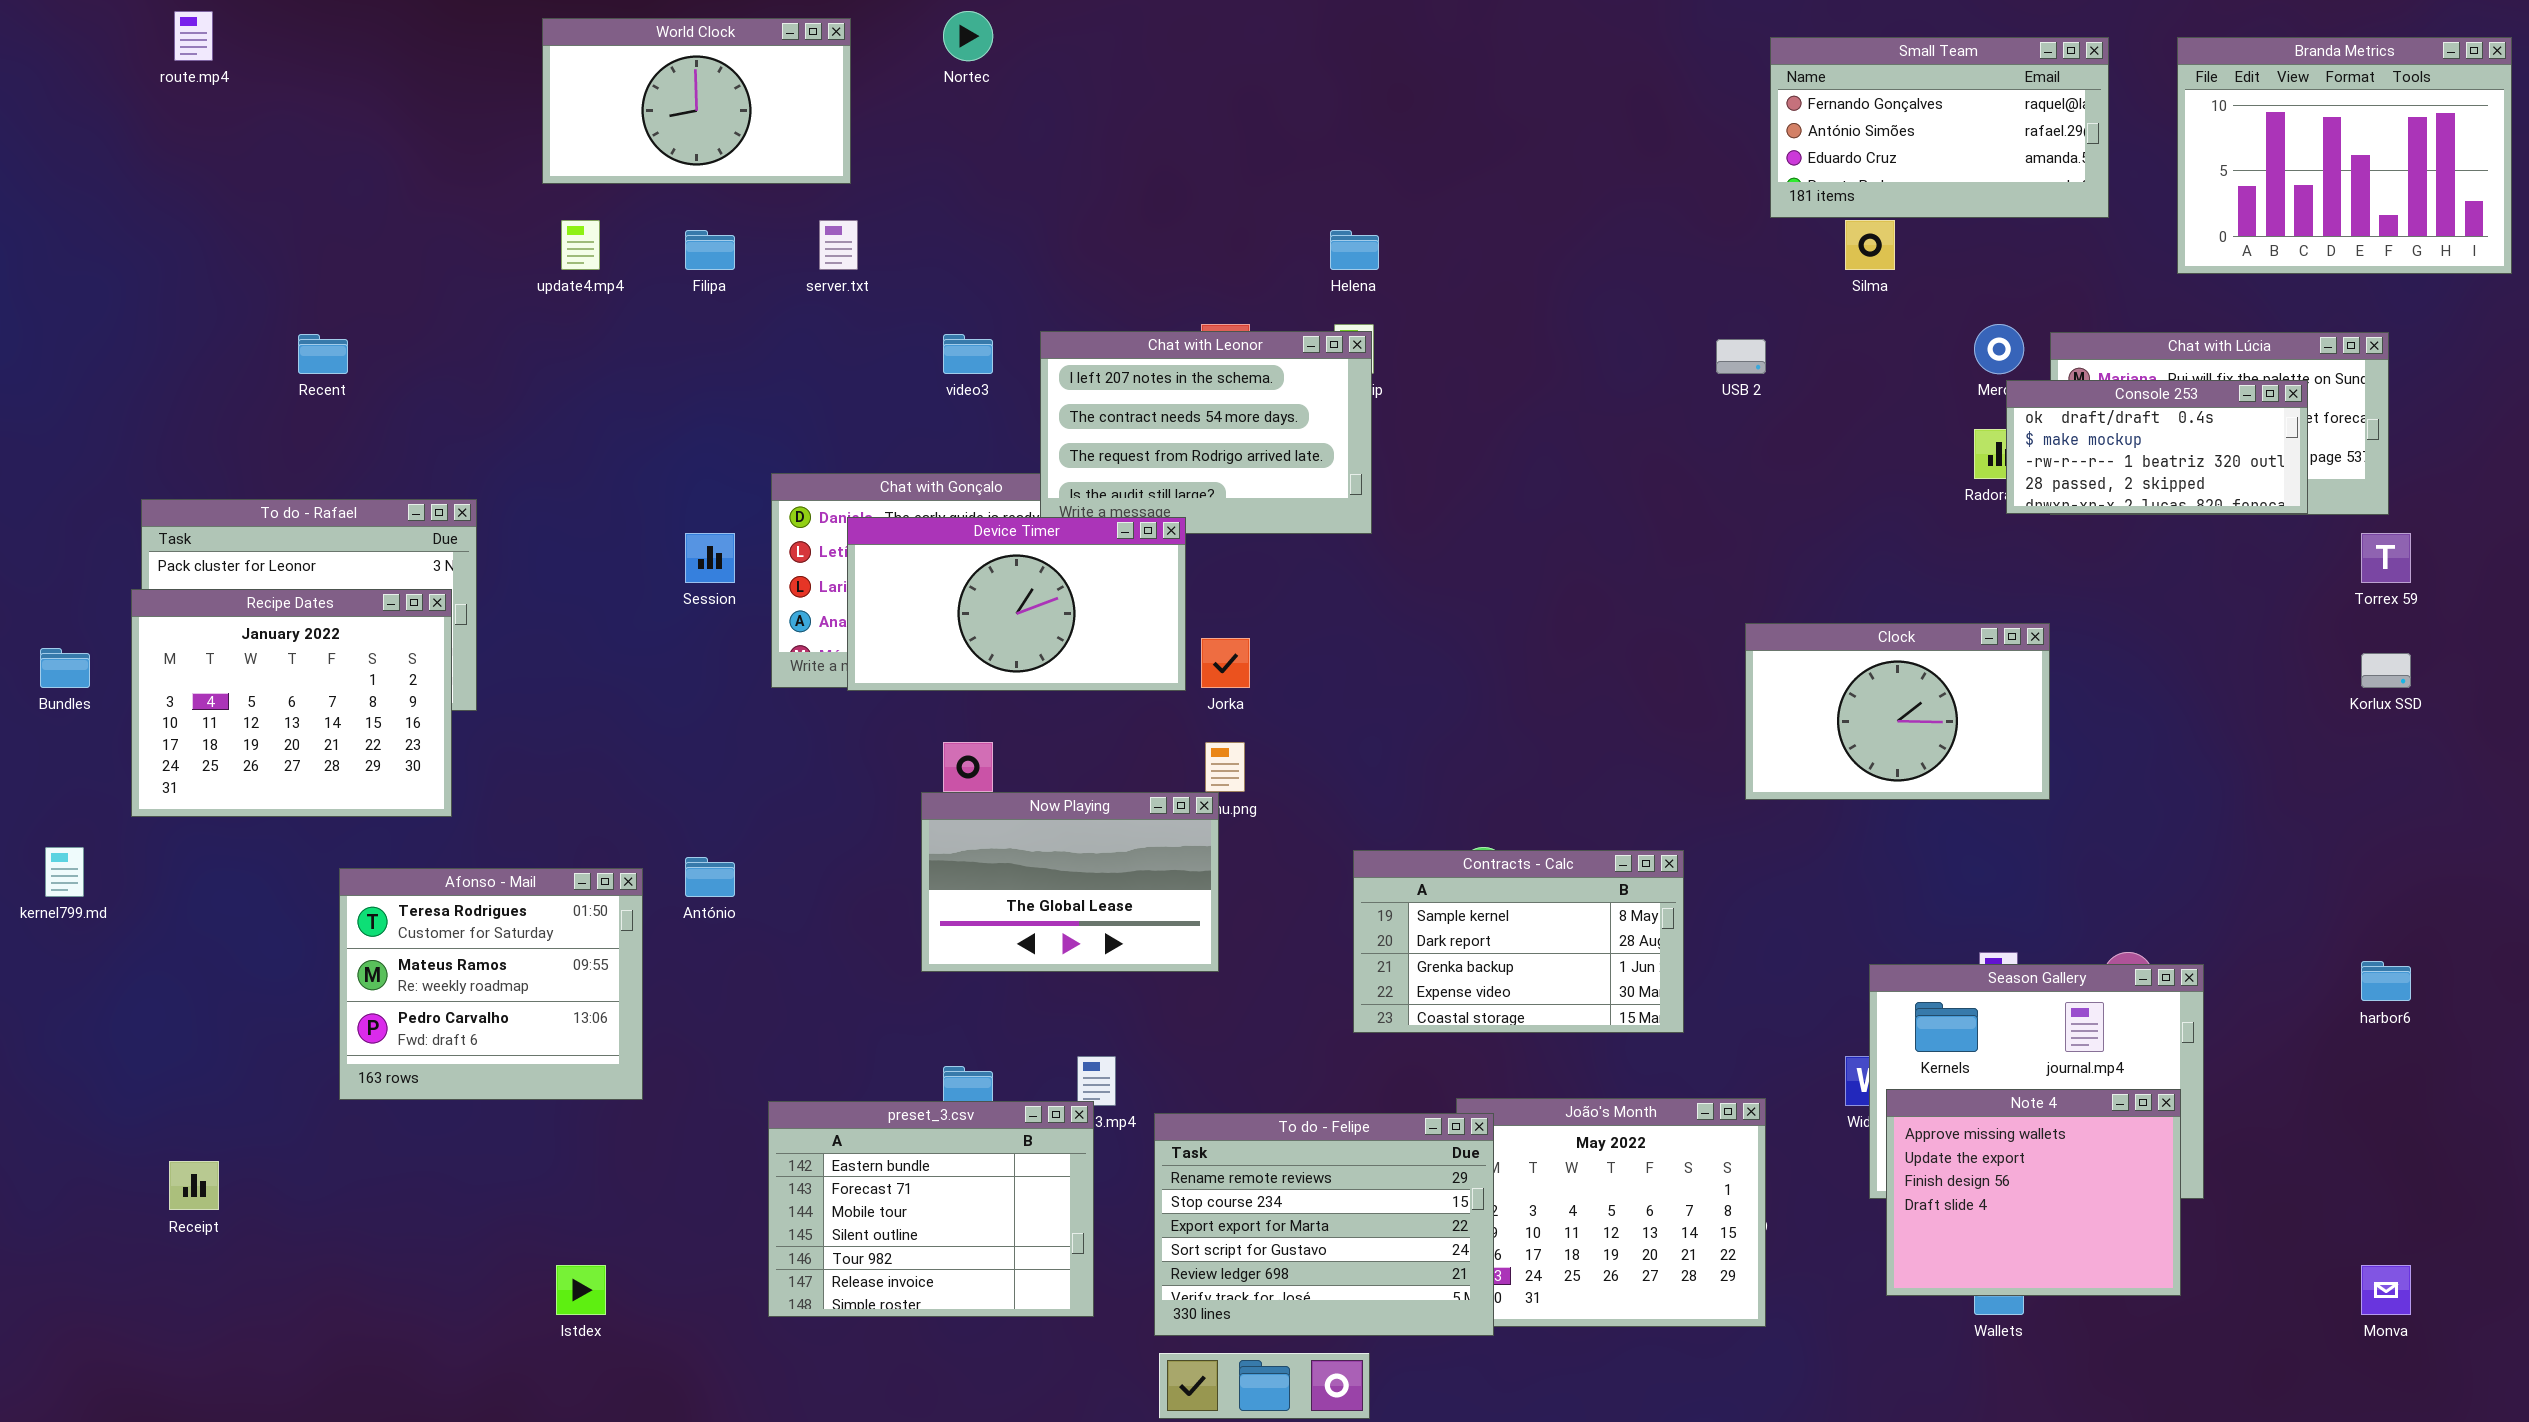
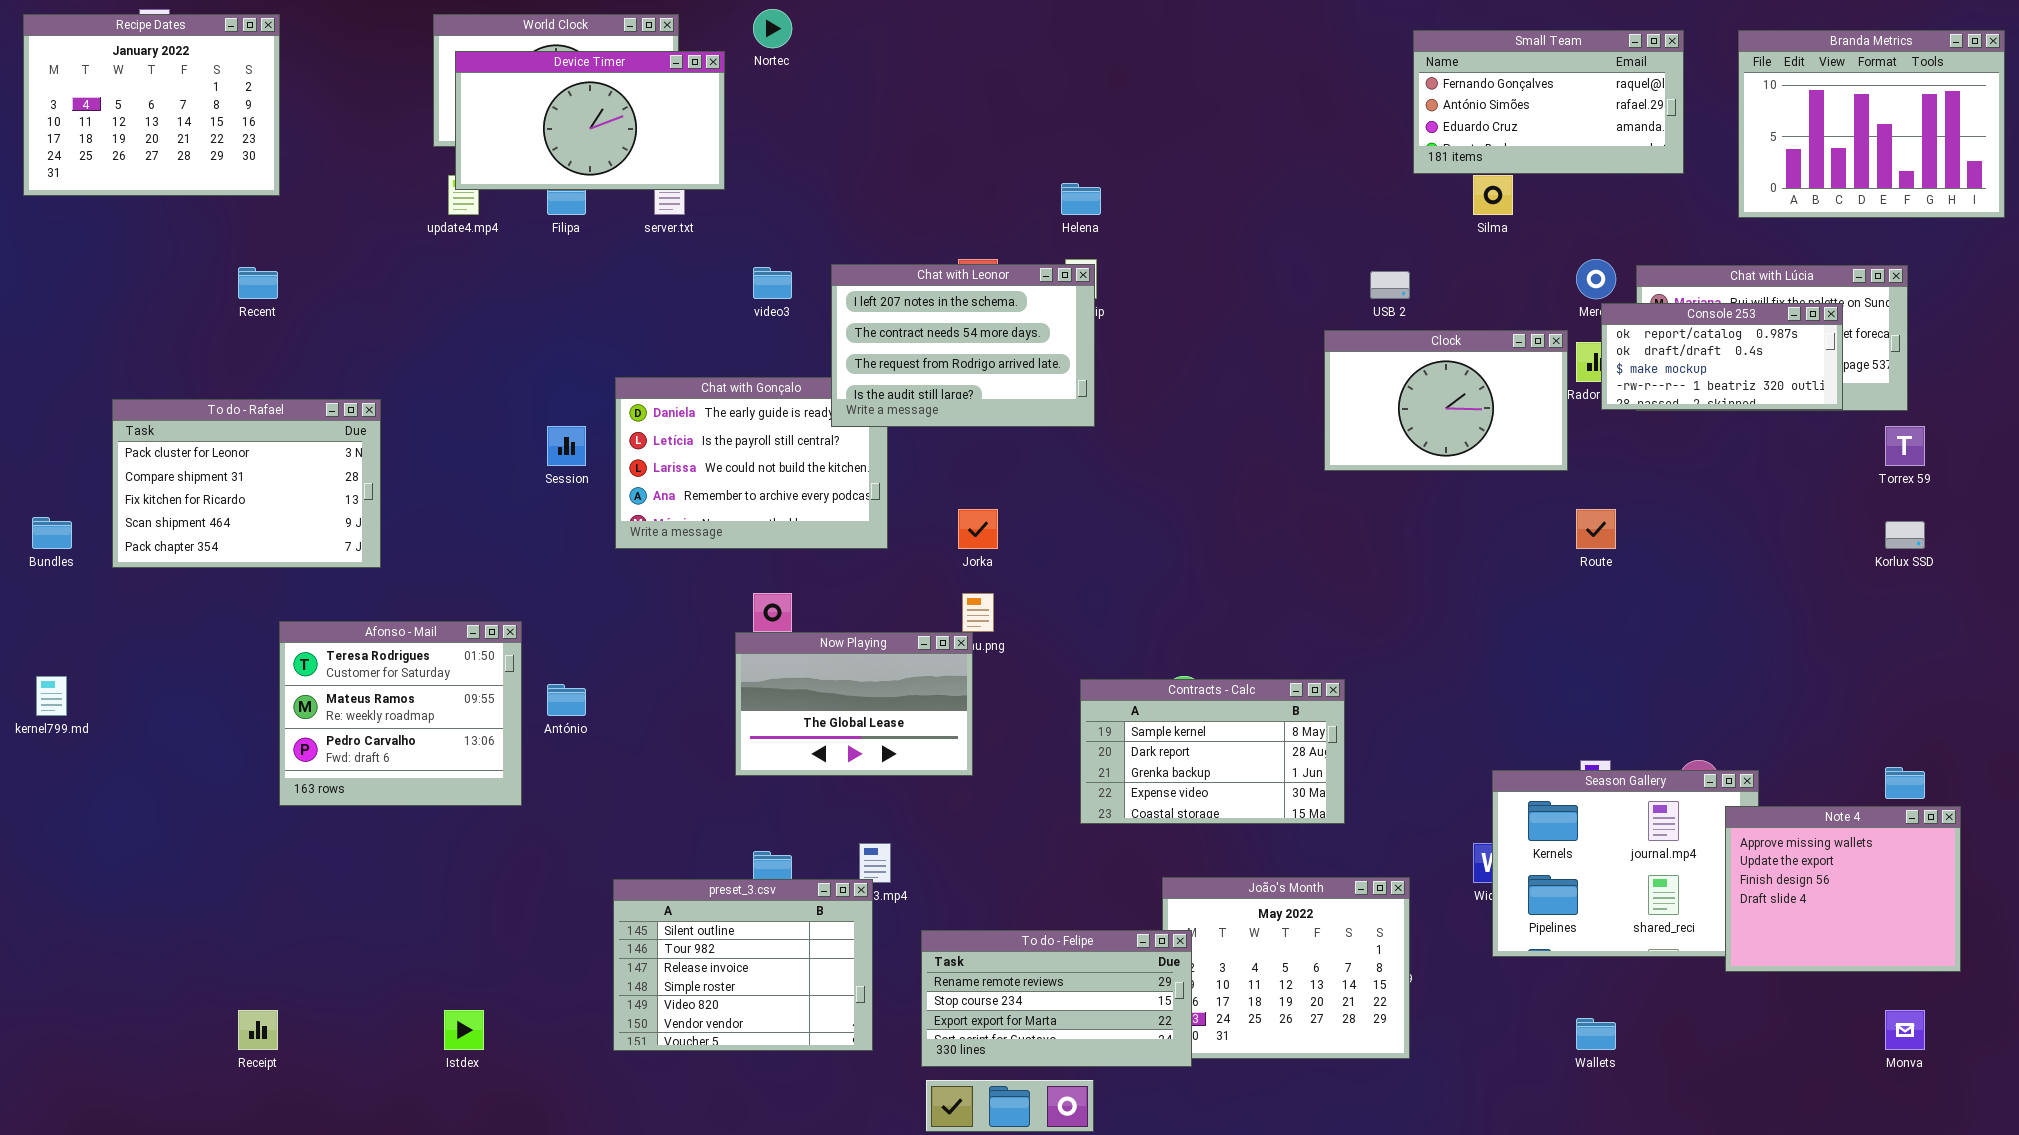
Console 253: [2006,380,2308,514] -> [1601,303,1843,410], scrolled up 1 row
Device Timer: [847,517,1186,691] -> [455,51,725,190], moved
Recipe Dates: [131,589,452,817] -> [23,14,280,196], moved
Clock: [1745,623,2050,800] -> [1324,330,1568,471], moved
Afonso - Mail: [339,868,643,1100] -> [279,621,522,806], moved
Note 4: [1886,1089,2181,1296] -> [1725,806,1961,972], moved
preset_3.csv: [768,1101,1094,1317] -> [613,879,873,1051], scrolled down 3 rows
To do - Felipe: [1154,1113,1494,1336] -> [921,930,1192,1067], resized
Receipt: [169,1161,219,1210] -> [238,1010,278,1050], moved

